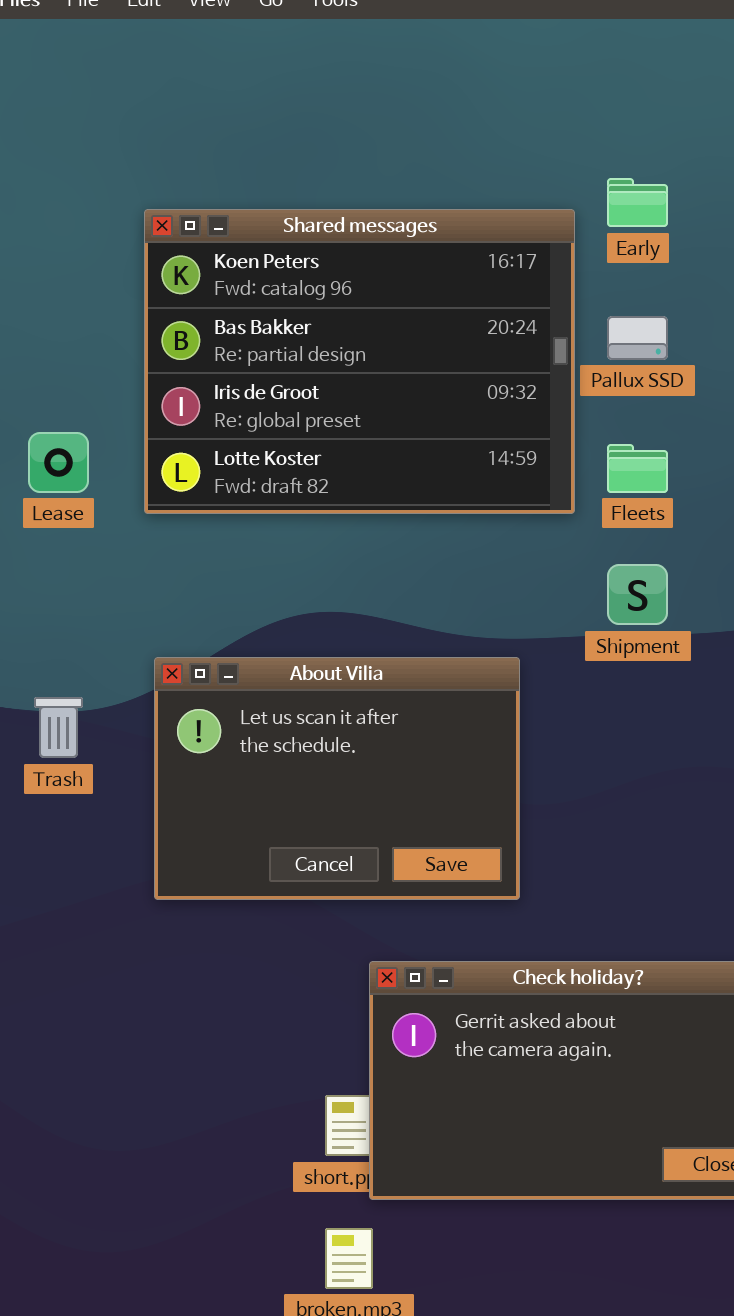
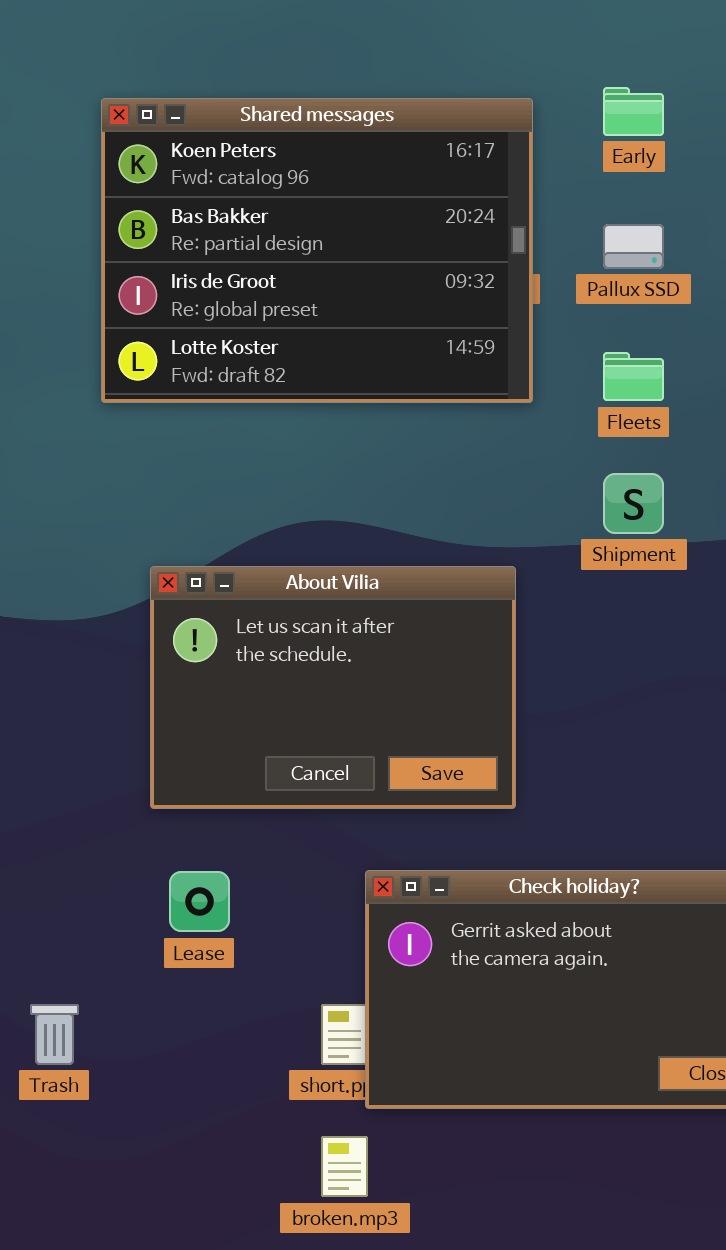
Shared messages: [144,209,575,514] -> [101,98,533,403], moved
Lease: [28,432,89,493] -> [169,871,230,932], moved
Trash: [34,697,83,758] -> [30,1004,79,1065], moved

